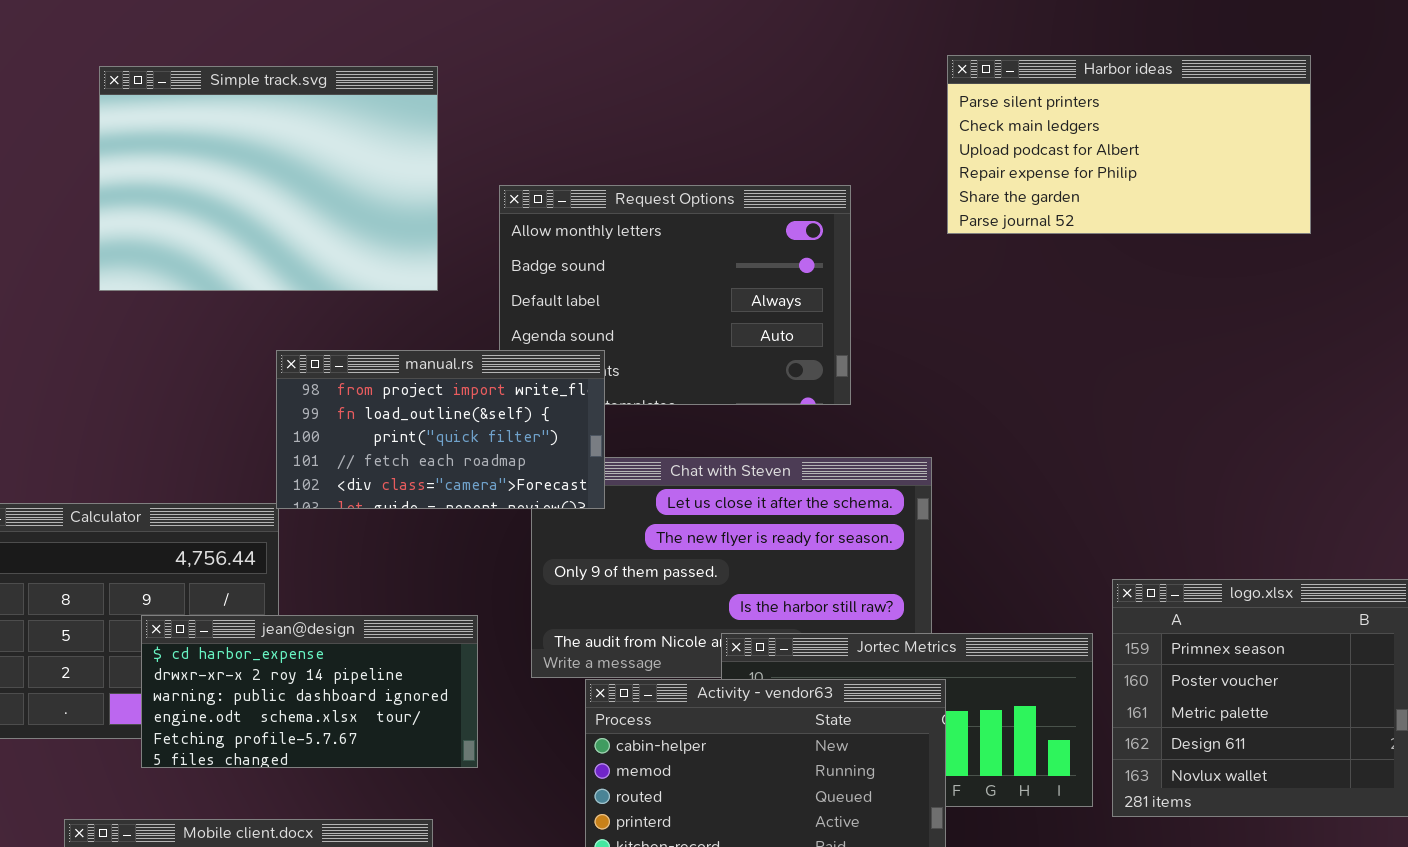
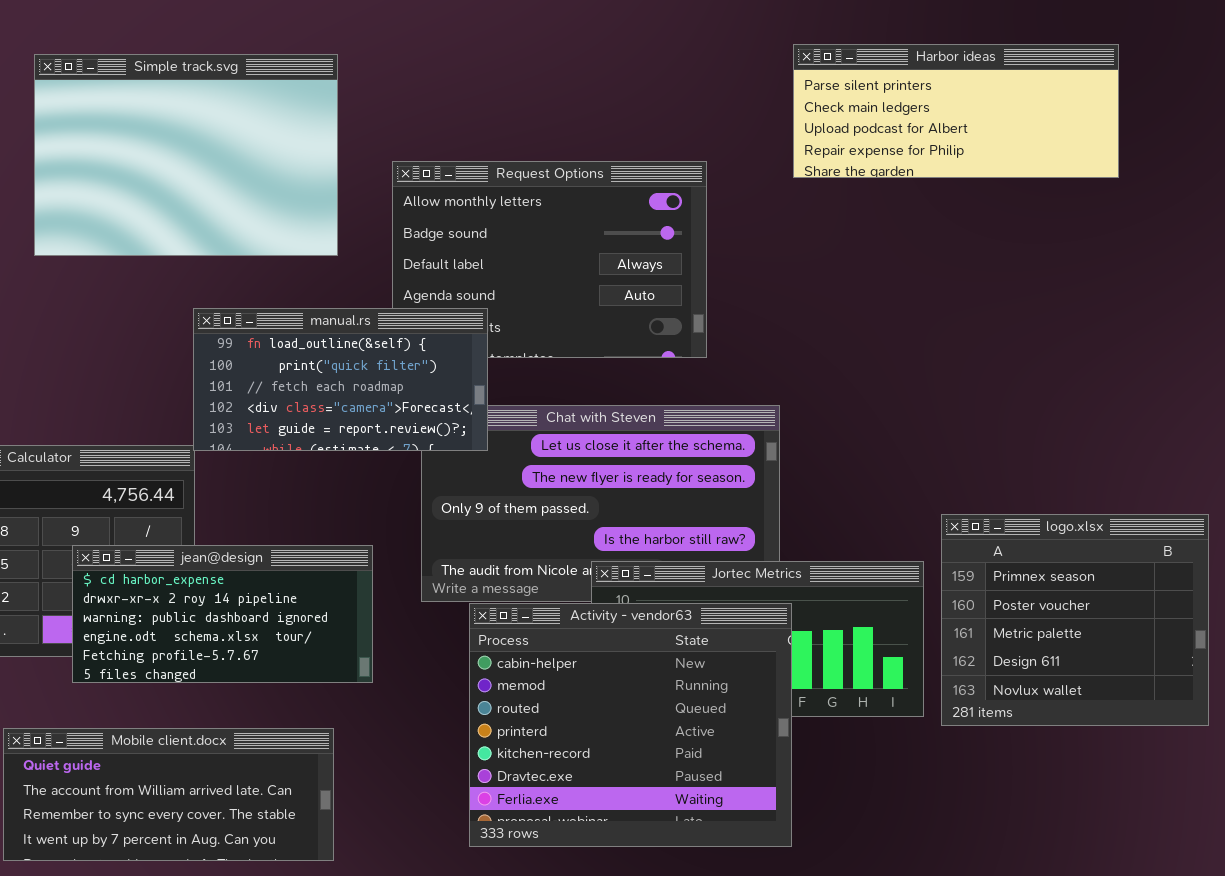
Harbor ideas: [947,55,1311,234] -> [793,44,1119,178], resized
manual.rs: [276,350,605,509] -> [193,308,488,451], scrolled down 1 row

